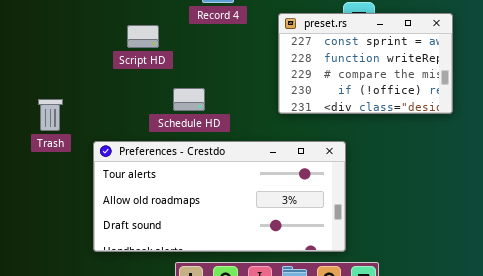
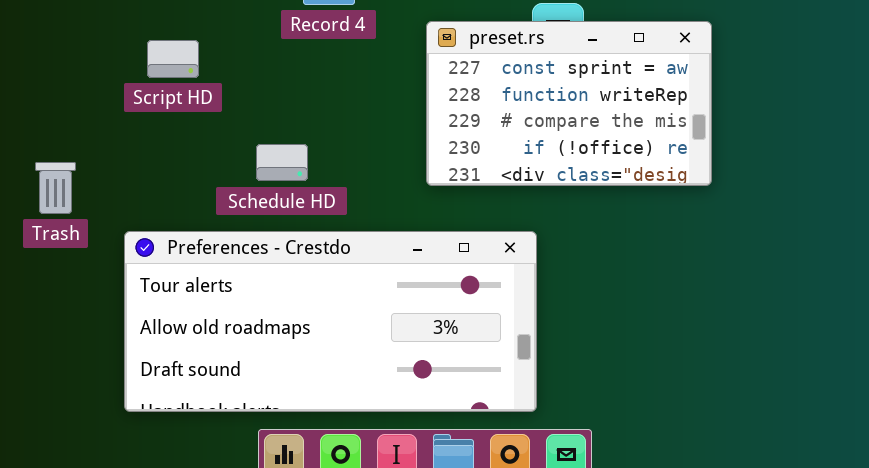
Script HD: [127,25,159,48] -> [147,40,199,78], moved

